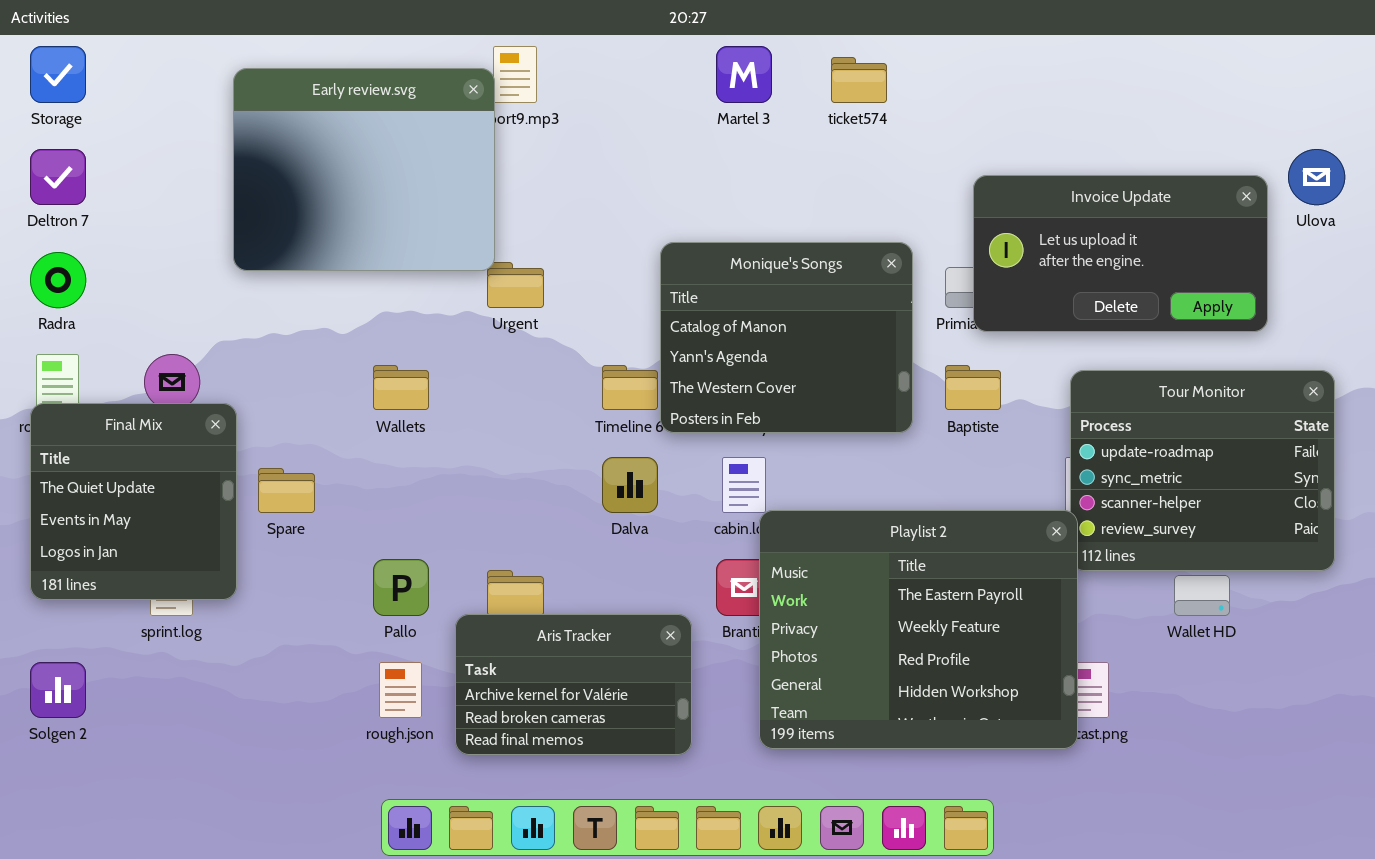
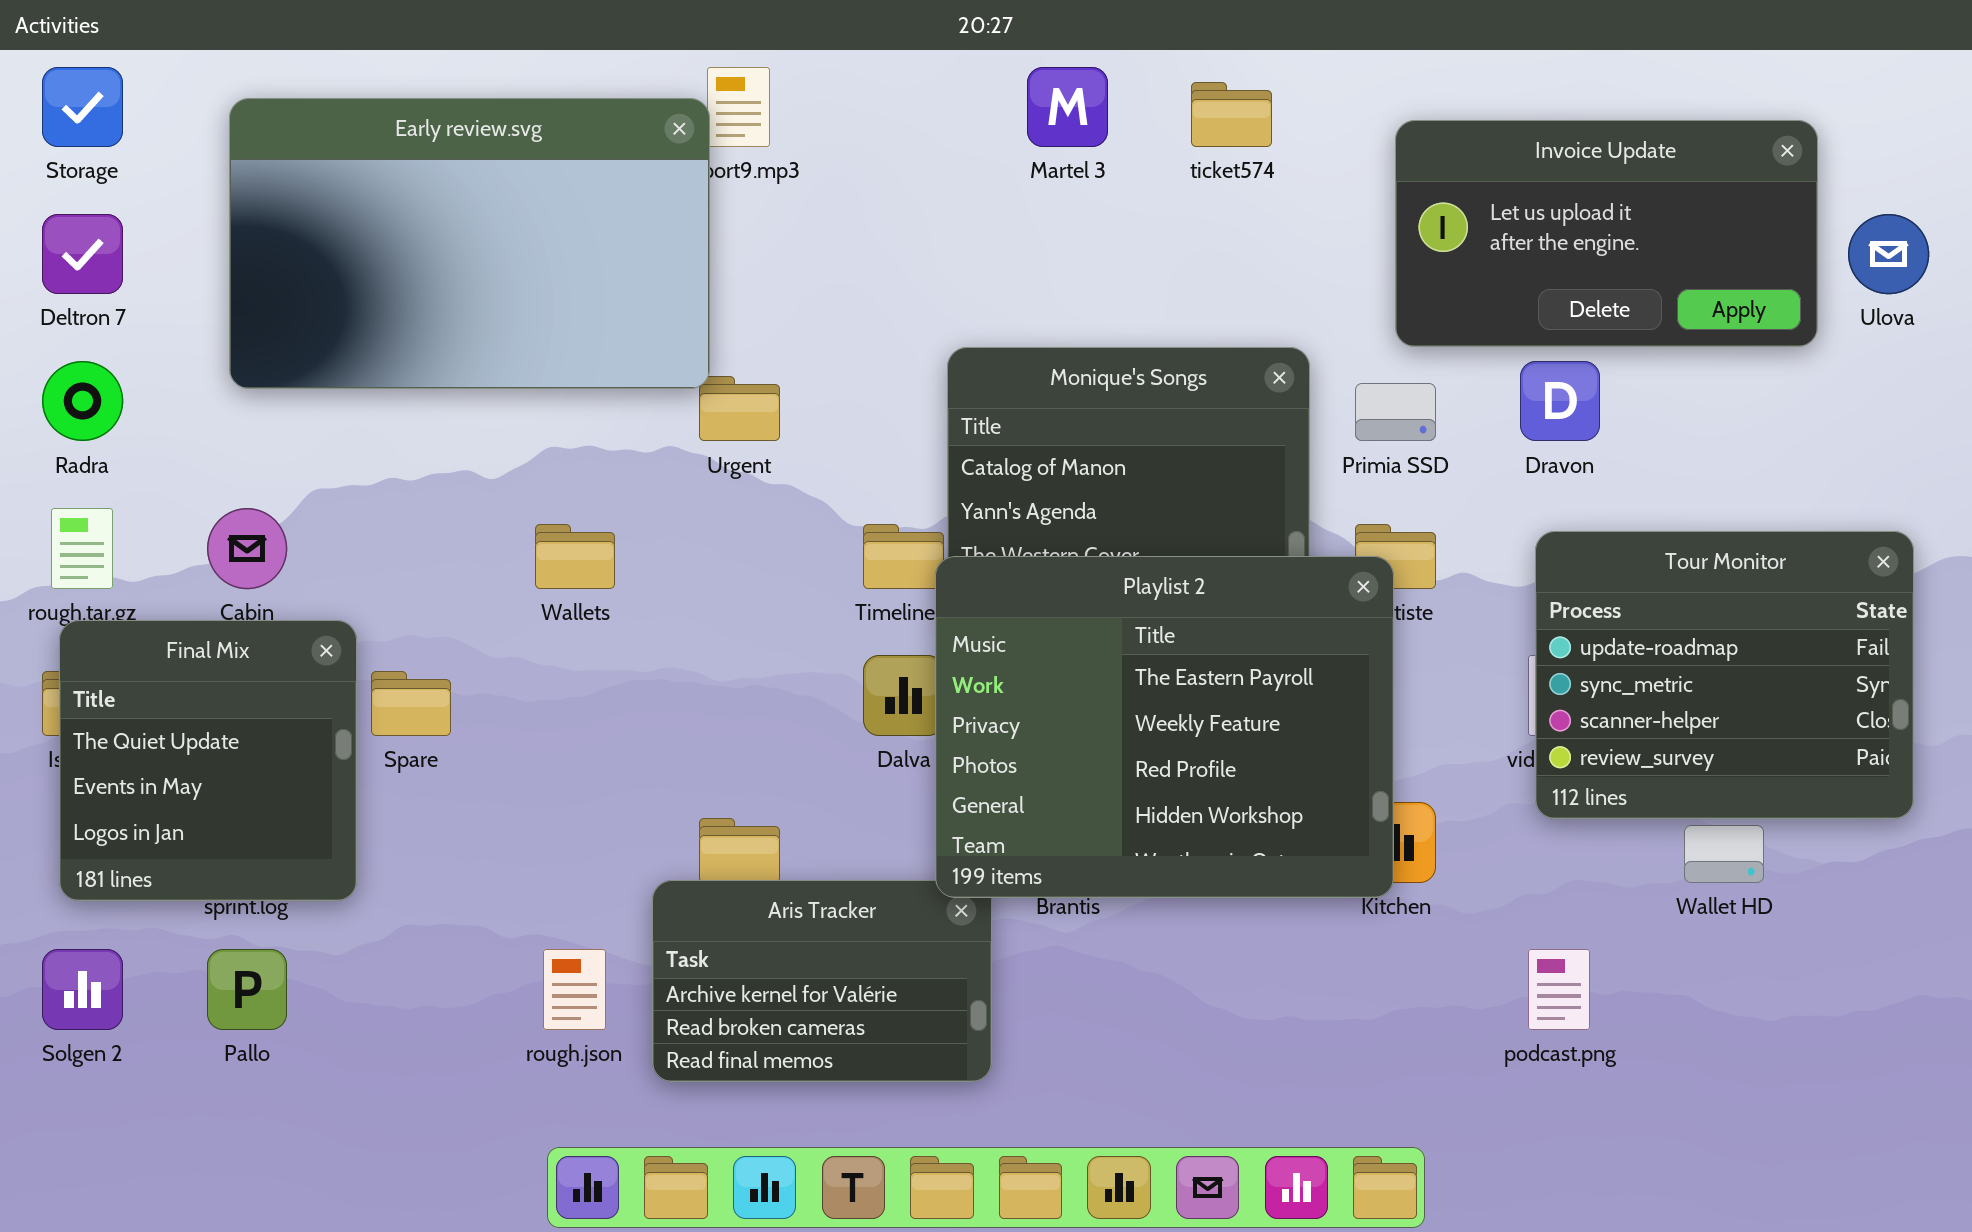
Early review.svg: [233,68,495,271] -> [229,98,710,389], resized
Invoice Update: [973,175,1268,332] -> [1395,120,1818,347], moved
Final Mix: [30,403,237,600] -> [59,620,357,901], moved
Playlist 2: [759,510,1078,749] -> [935,556,1394,898], moved
Pallo: [373,559,429,616] -> [207,949,287,1030], moved

